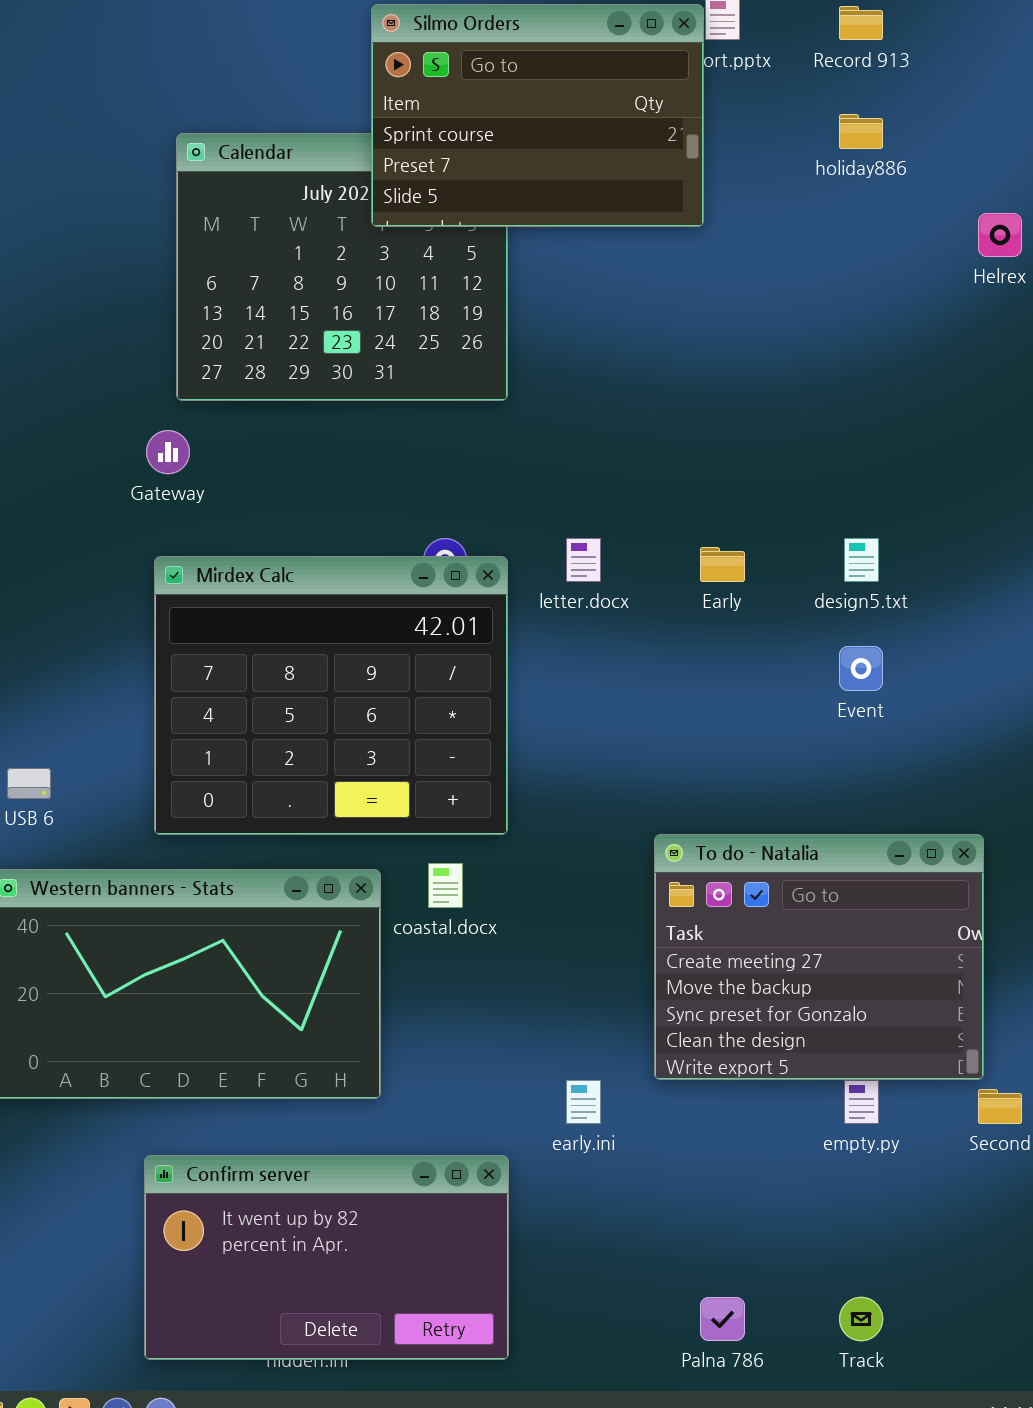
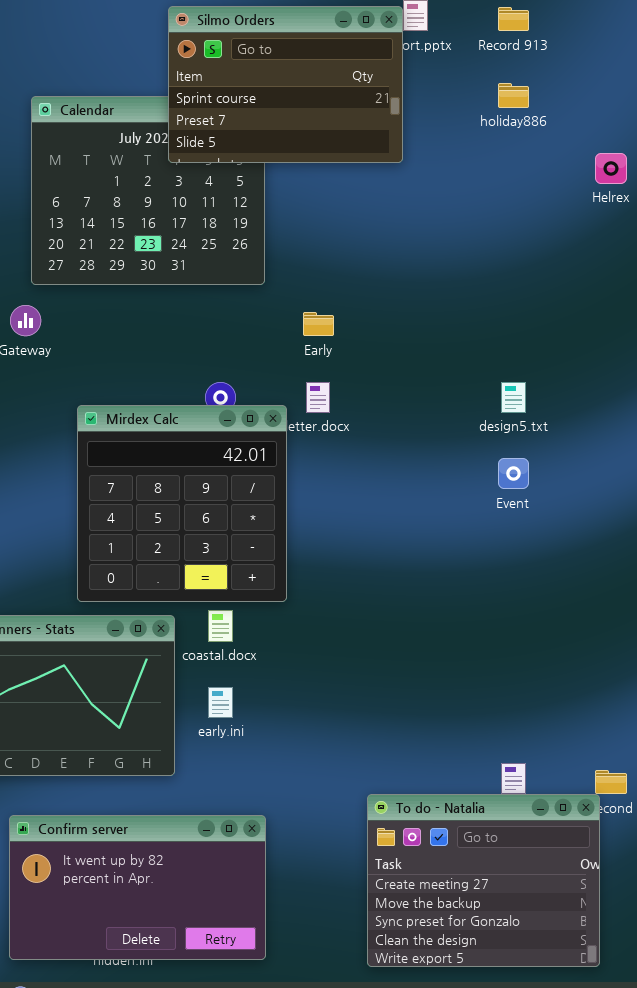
Early: [700,547,745,582] -> [303,312,334,336], moved
Mirdex Calc: [154,556,508,835] -> [77,405,287,602], moved, resized
To do - Natalia: [654,834,984,1080] -> [367,794,600,967], moved
early.ini: [566,1080,601,1124] -> [208,687,233,718], moved

